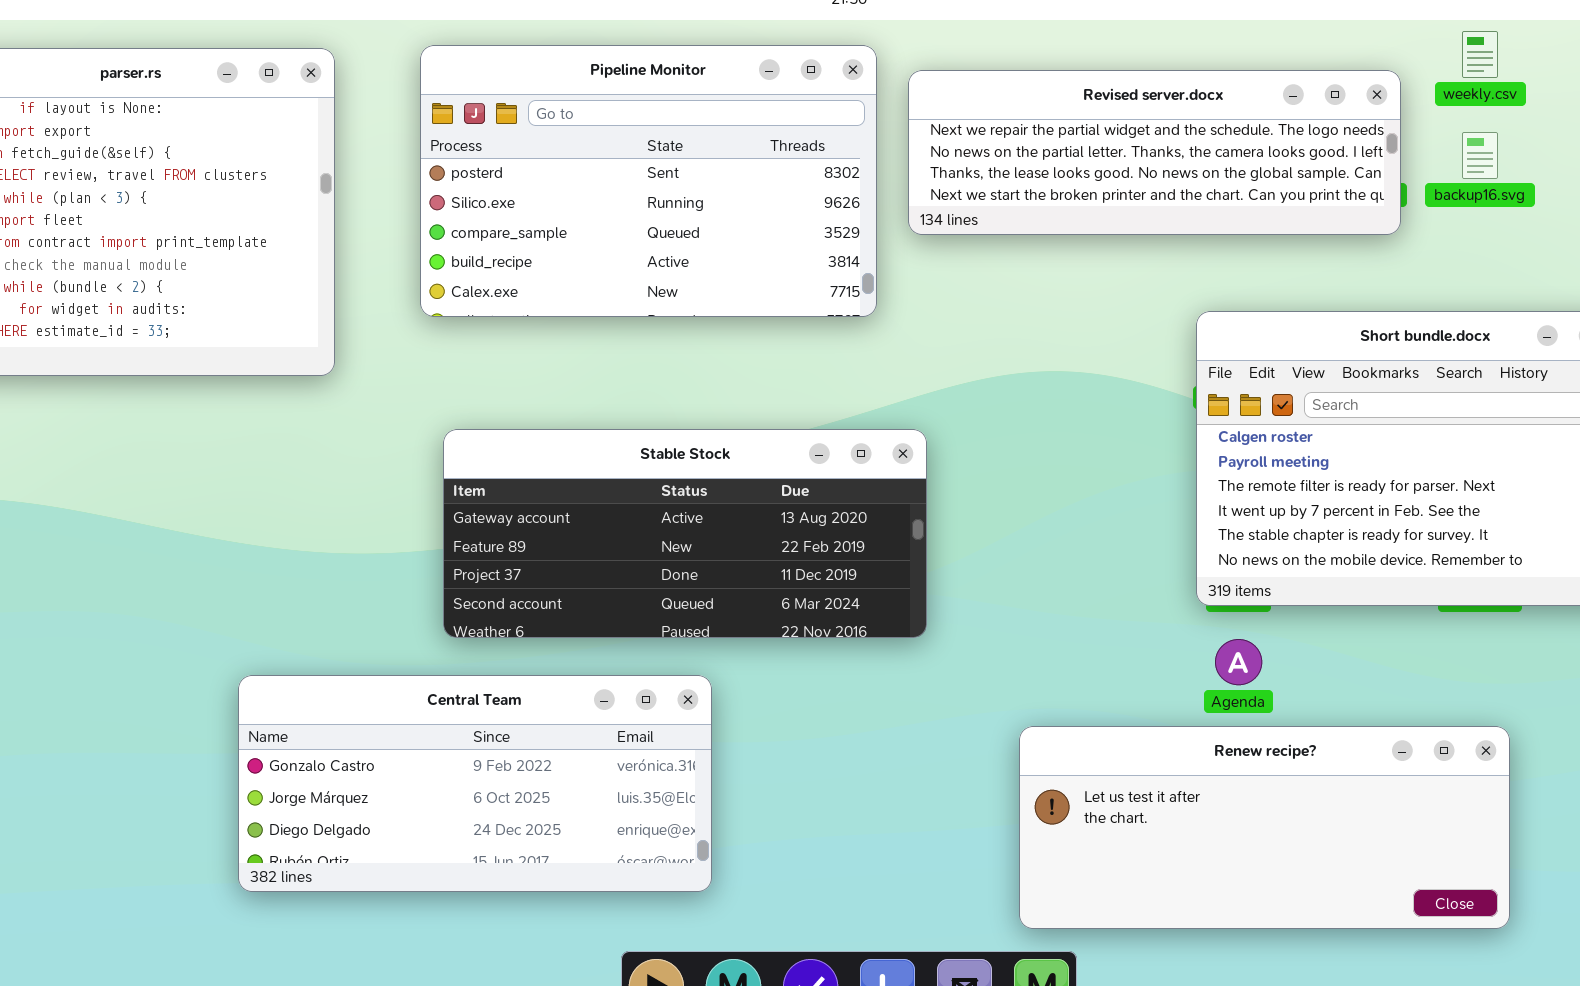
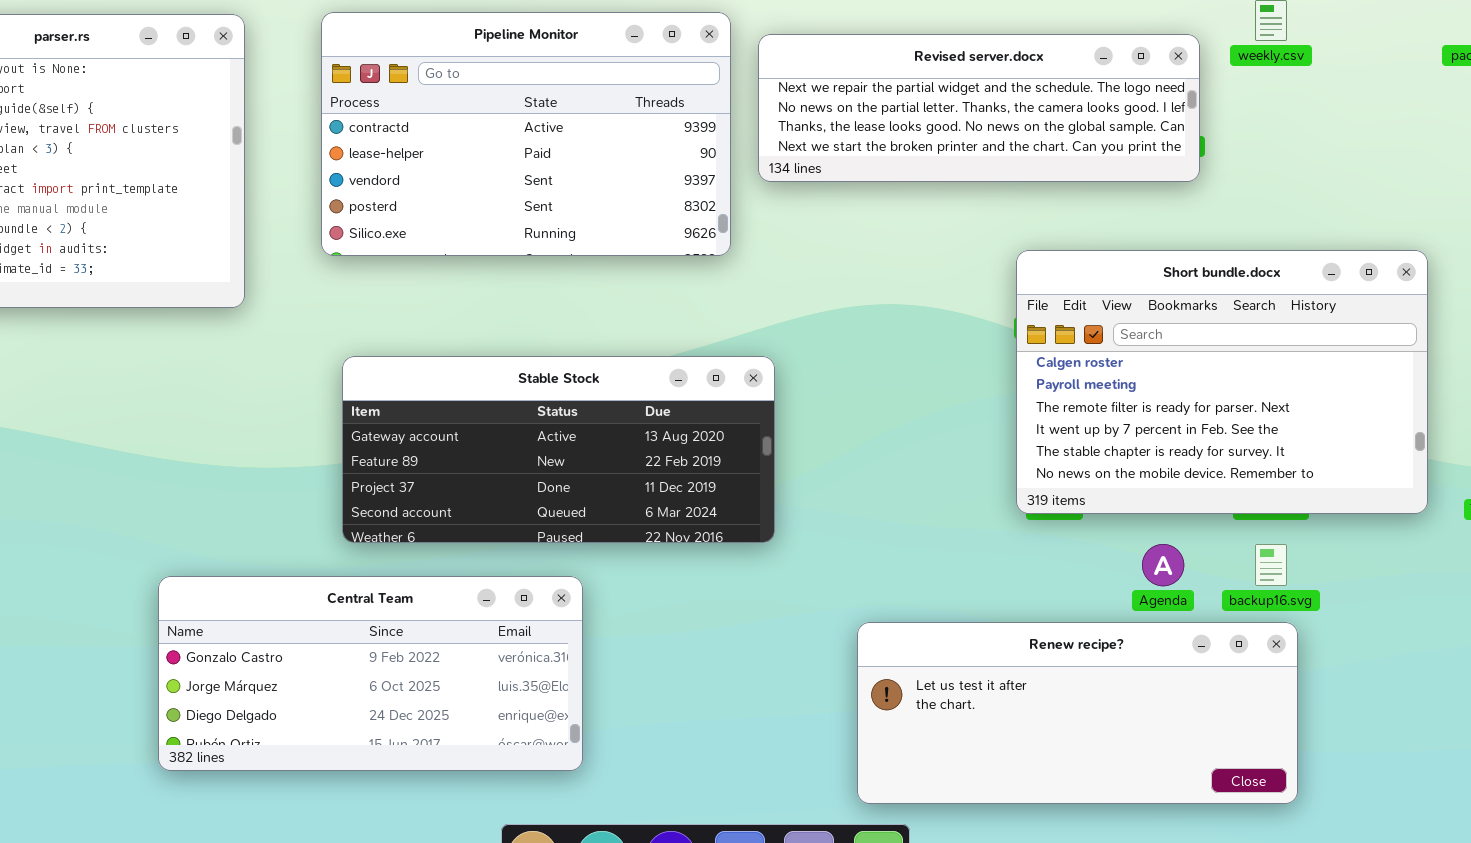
Pipeline Monitor: [420,45,877,317] -> [321,12,731,256], scrolled up 3 rows
backup16.svg: [1462,132,1498,179] -> [1255,544,1287,586], moved
Agenda: [1215,639,1262,685] -> [1142,544,1184,586], moved

